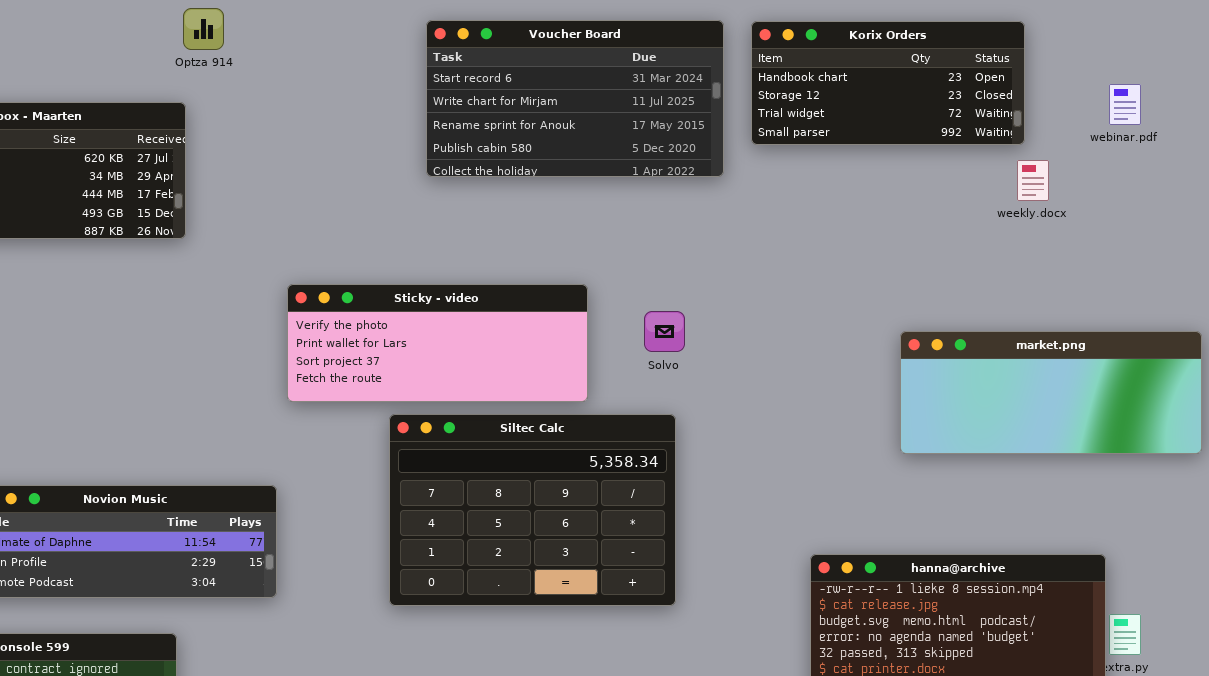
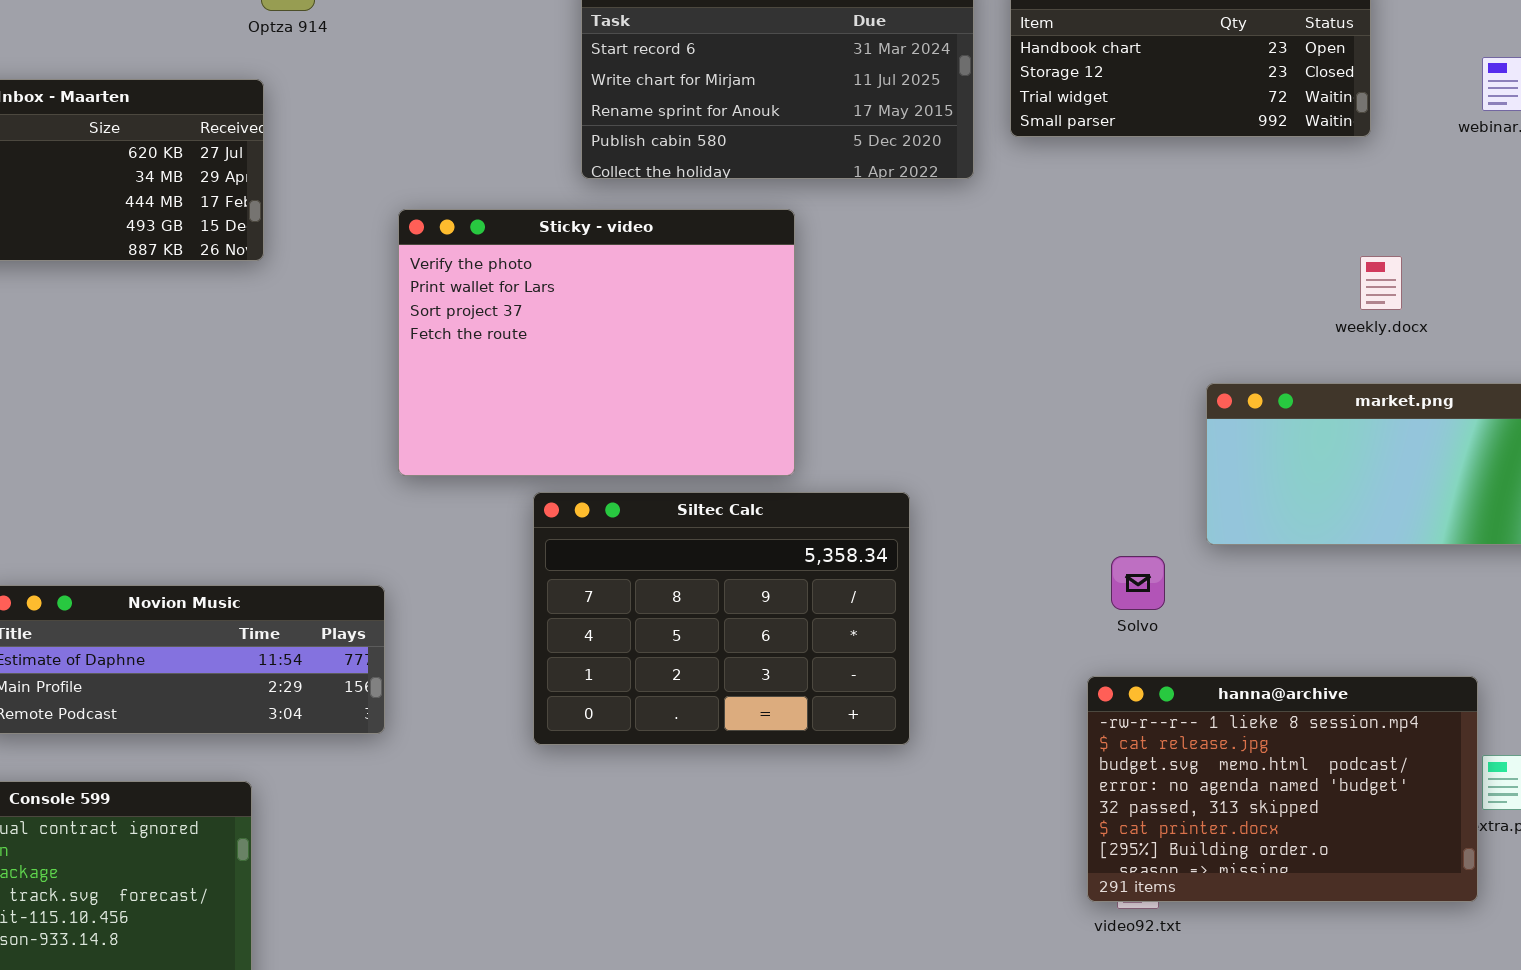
weekly.docx: [1017,160,1049,201] -> [1360,256,1402,310], moved
Sticky - video: [287,284,588,402] -> [398,209,795,476], resized
Solvo: [644,311,685,352] -> [1111,556,1165,610], moved

